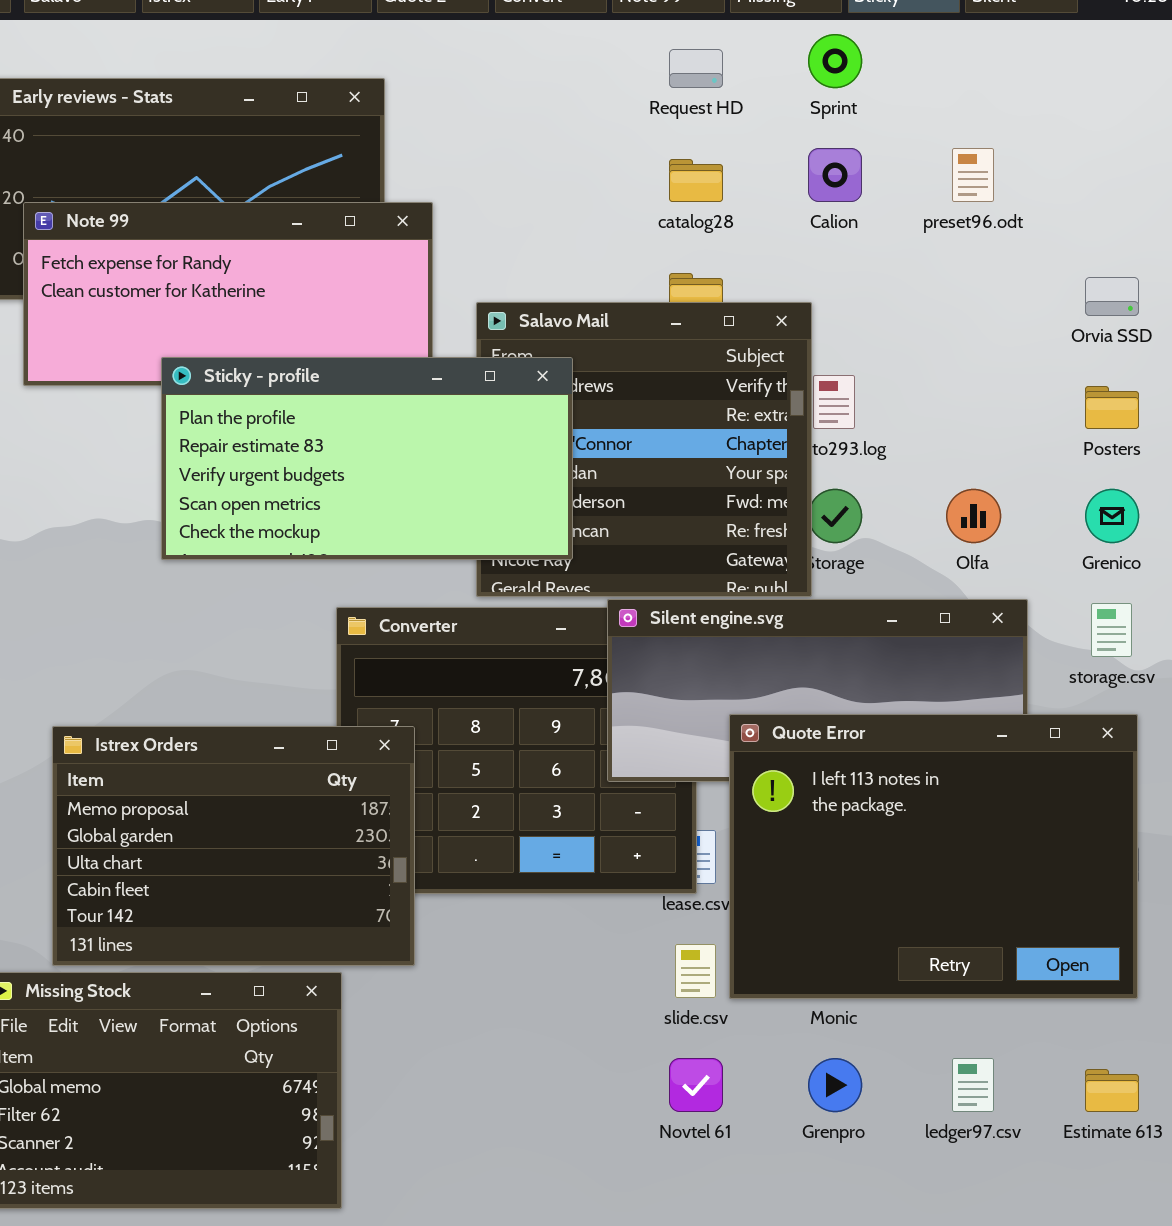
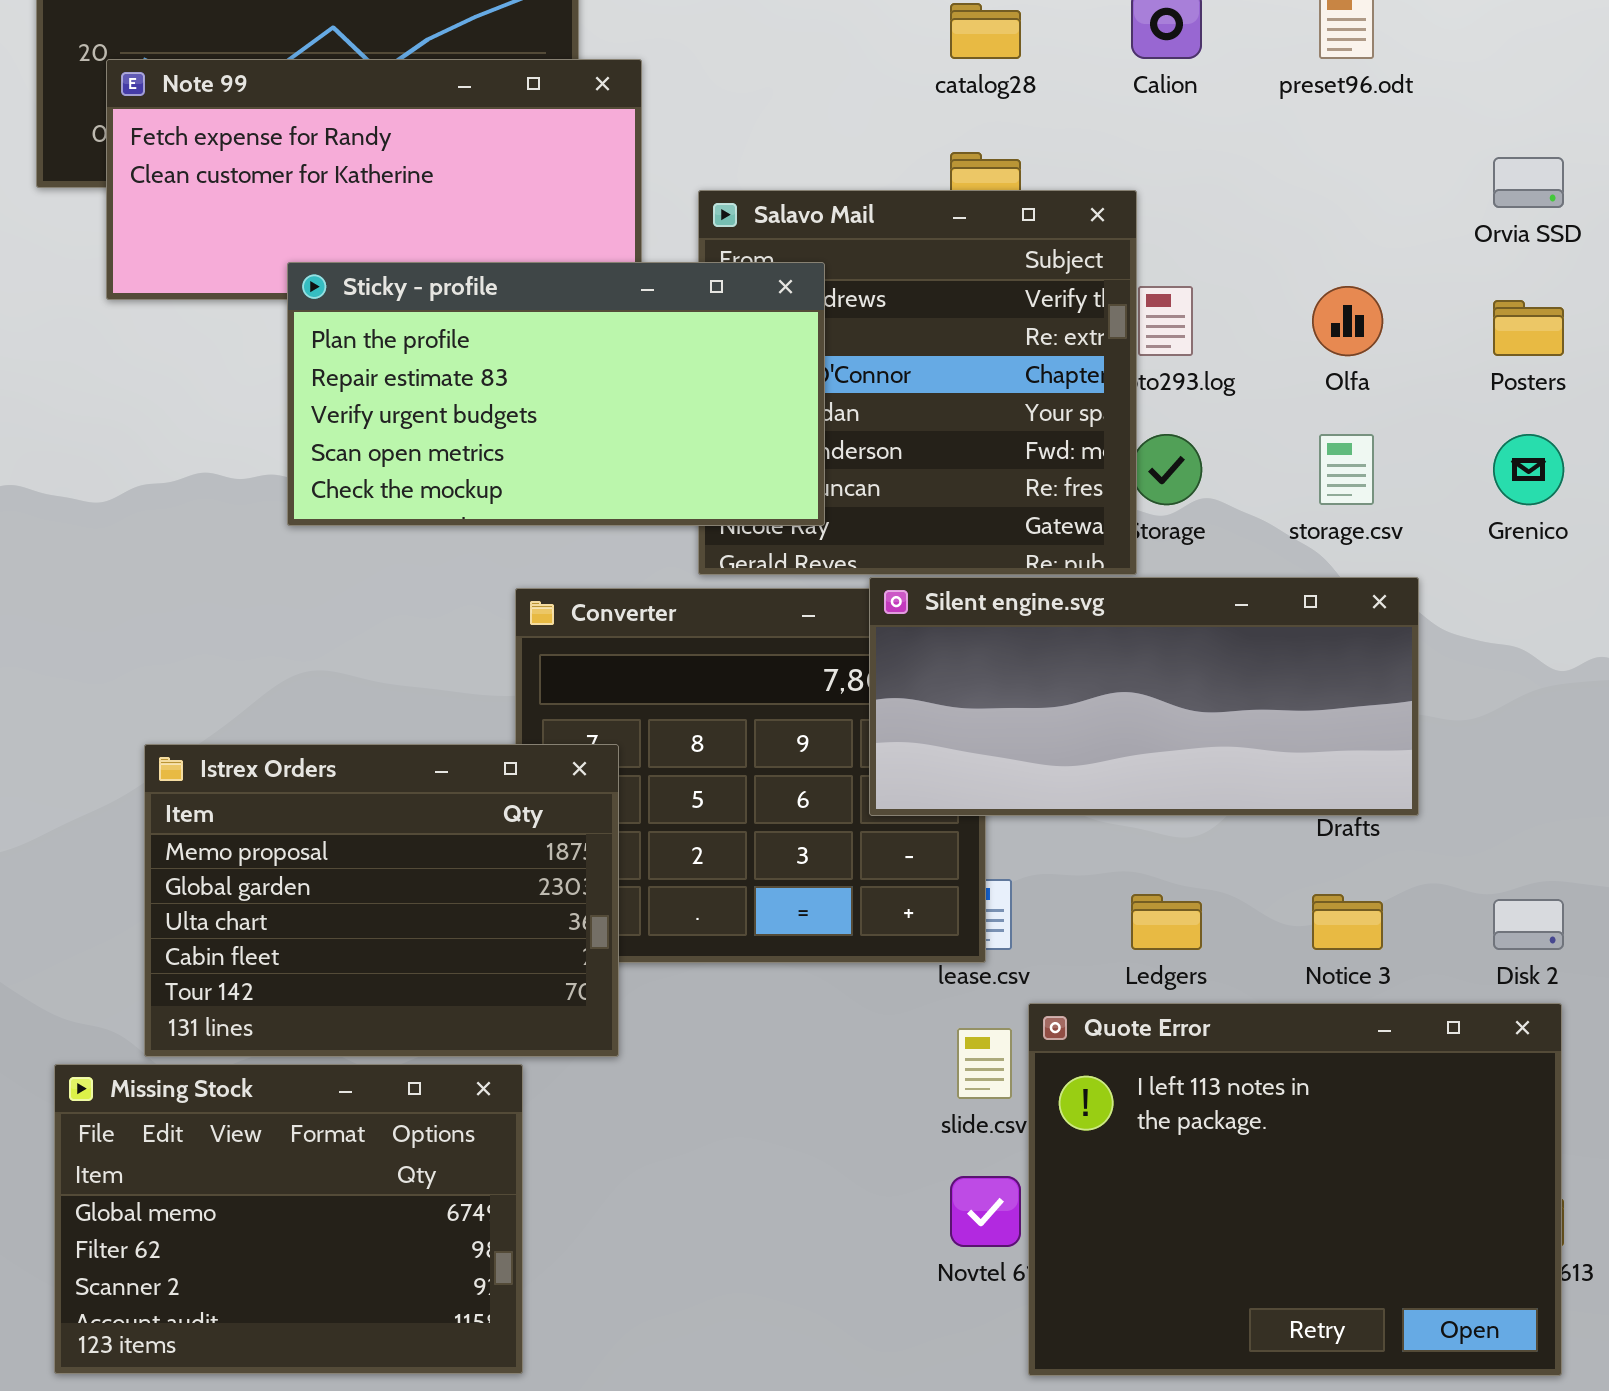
Olfa: [946,489,1001,543] -> [1312,286,1383,356], moved
storage.csv: [1091,603,1132,657] -> [1319,434,1374,505], moved
Quote Error: [729,714,1138,999] -> [1028,1003,1562,1376], moved

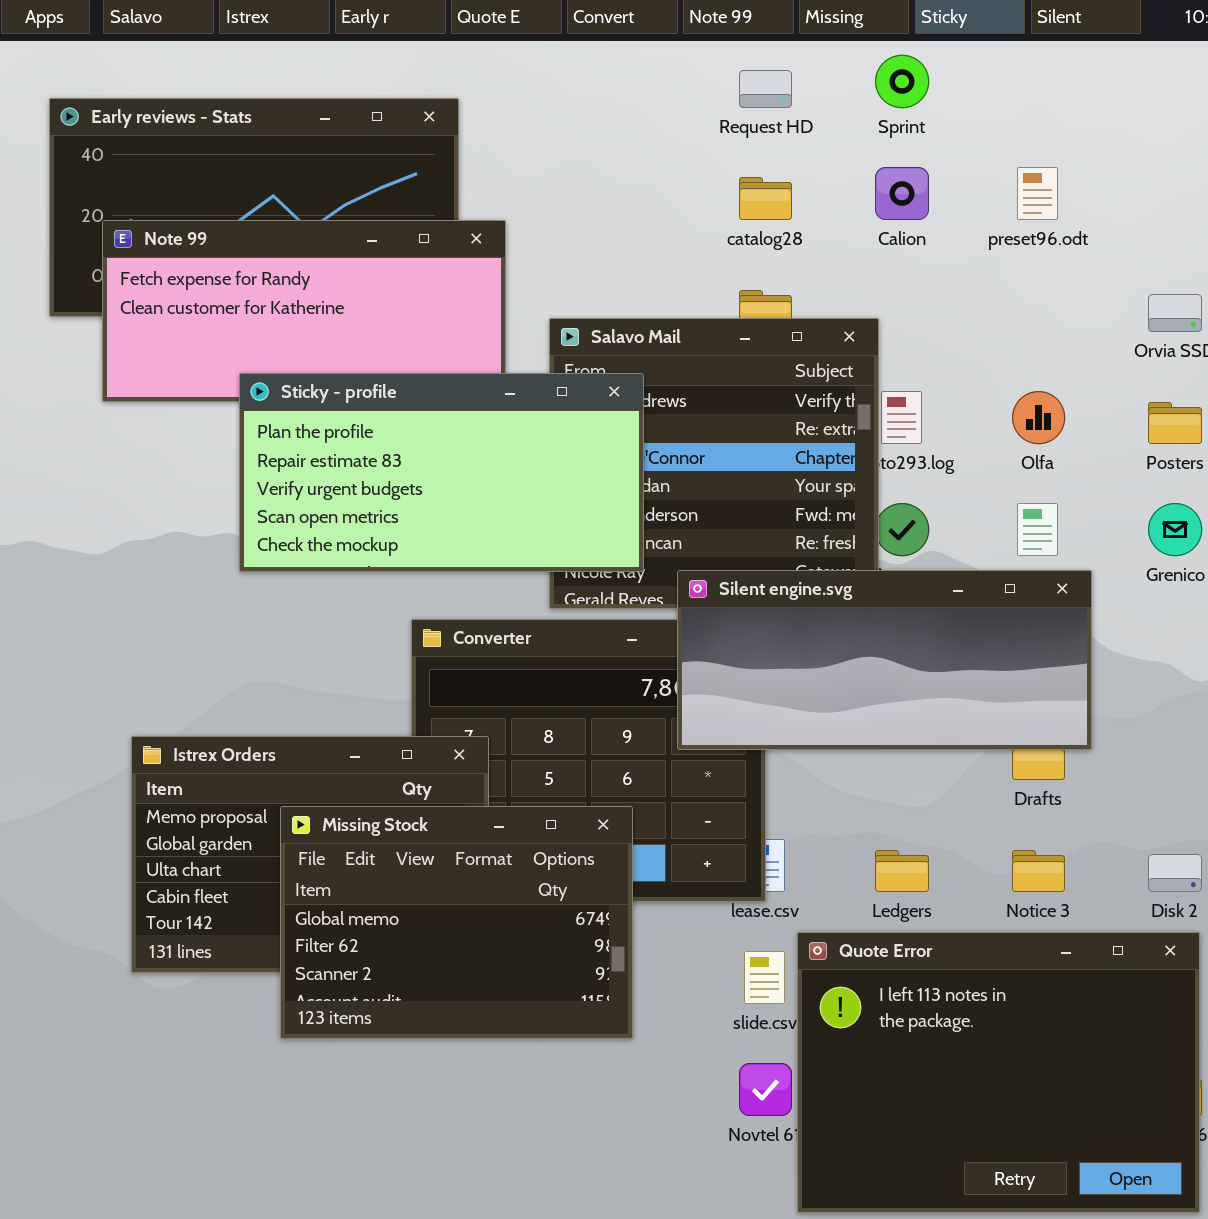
Silent engine.svg: [869,577,1419,816] -> [677,570,1092,750], moved
Missing Stock: [54,1064,523,1374] -> [280,806,633,1039], moved

